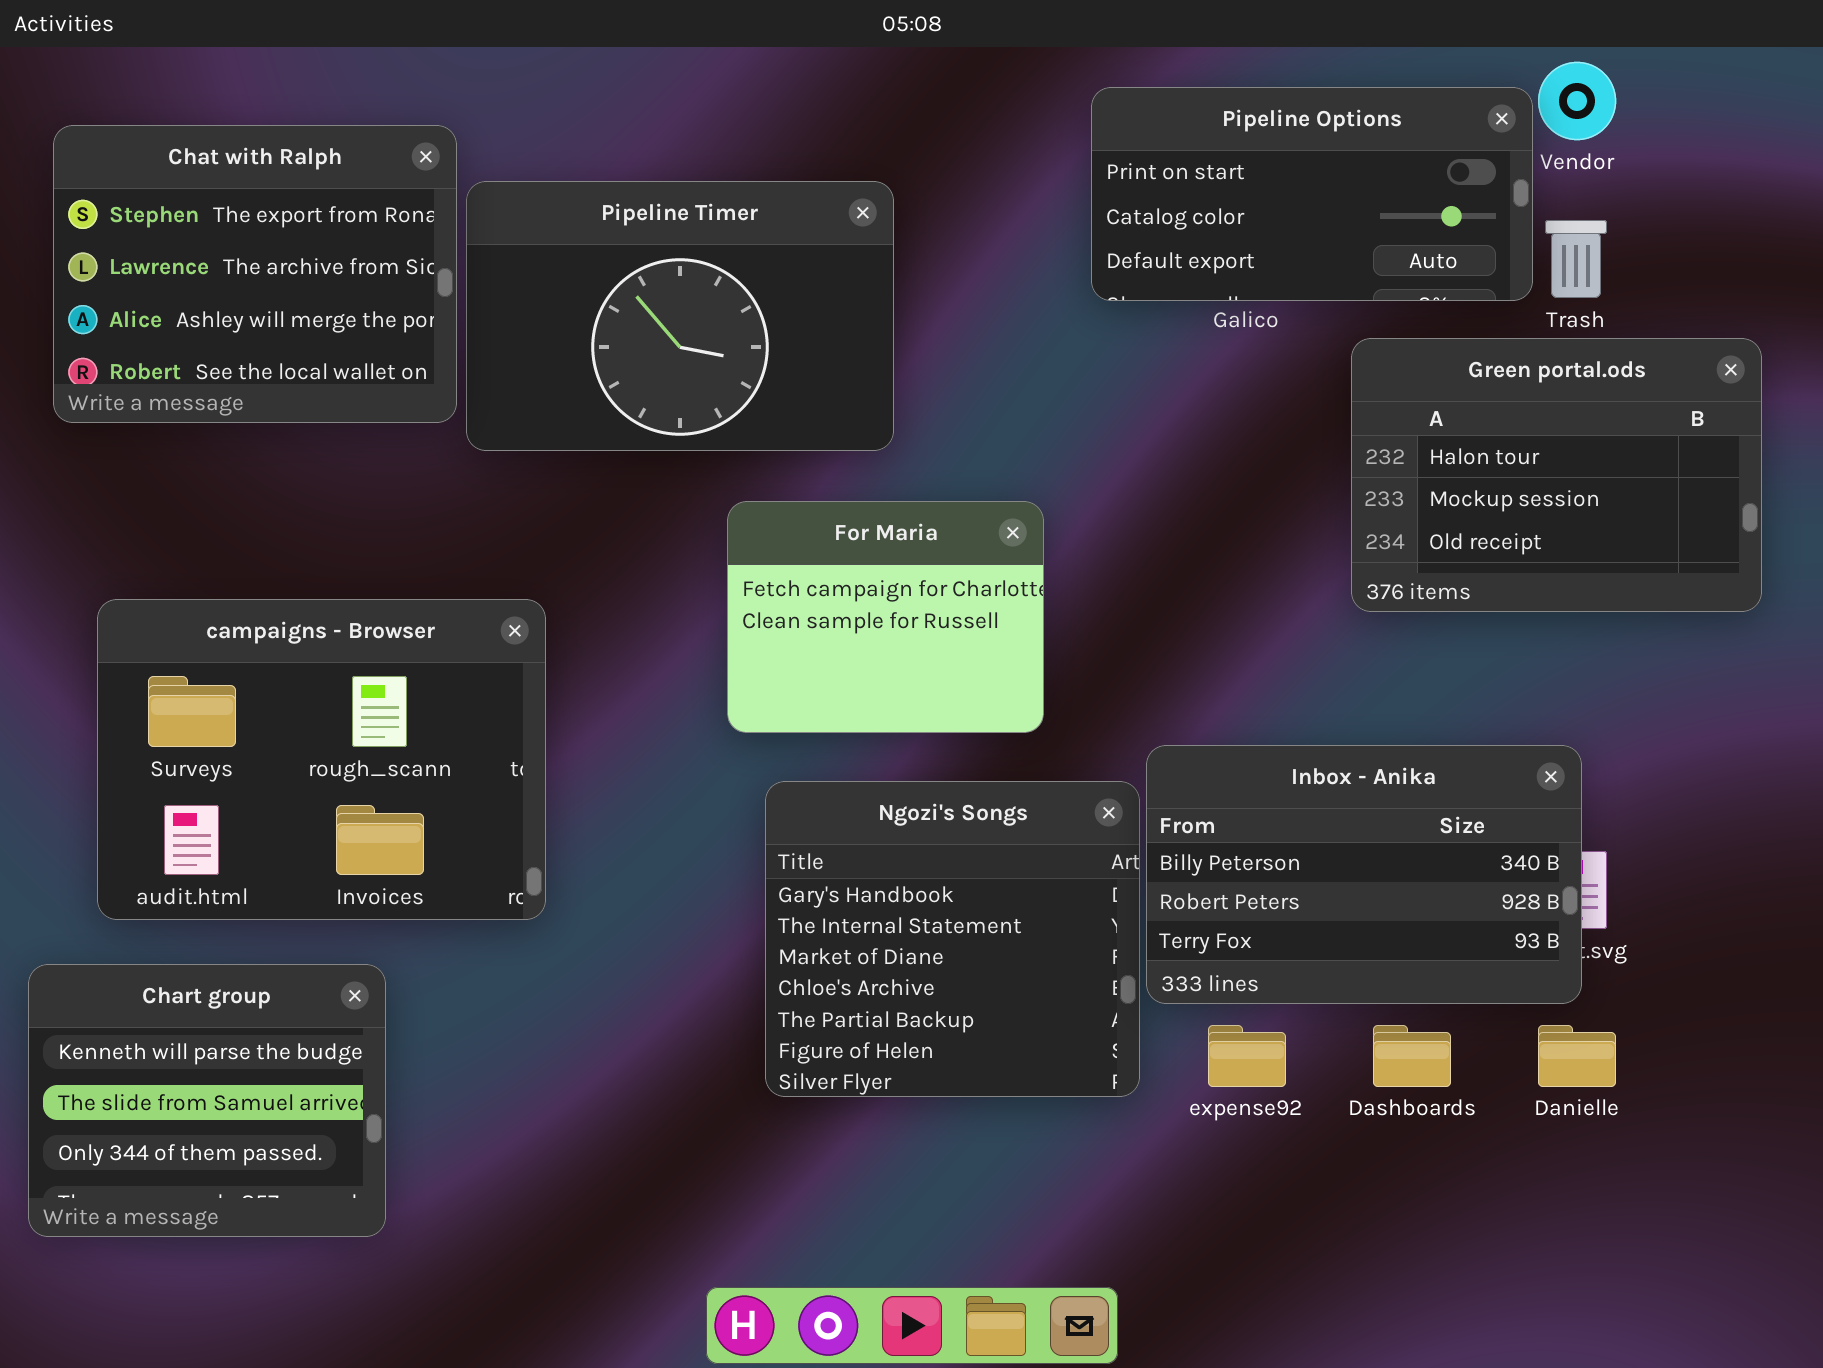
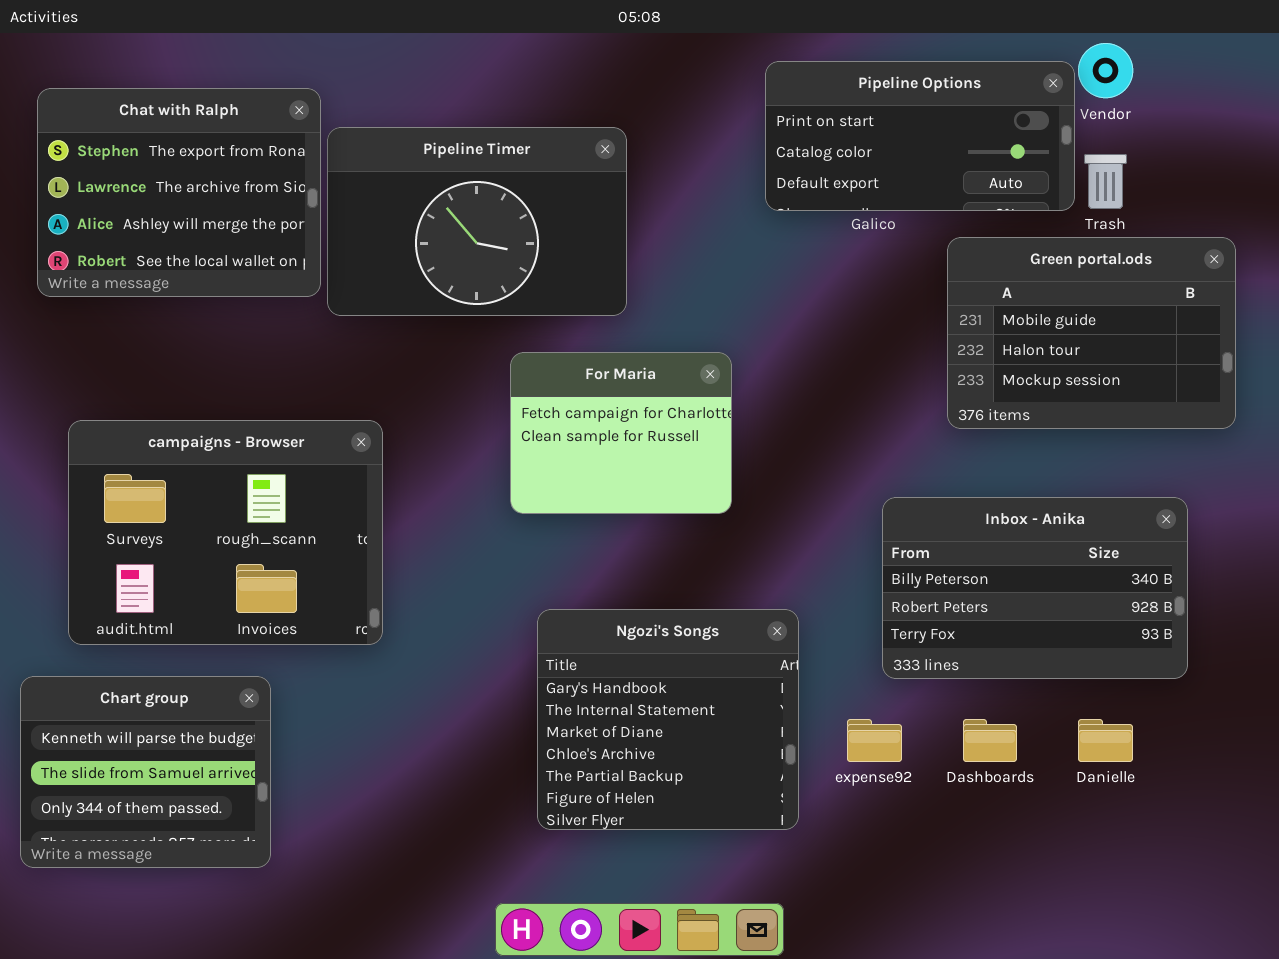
Green portal.ods: [1351,338,1762,612] -> [947,237,1236,429], scrolled up 1 row
Inbox - Anika: [1146,745,1582,1004] -> [882,497,1188,679], moved
Ngozi's Songs: [765,781,1140,1097] -> [537,609,799,830], moved

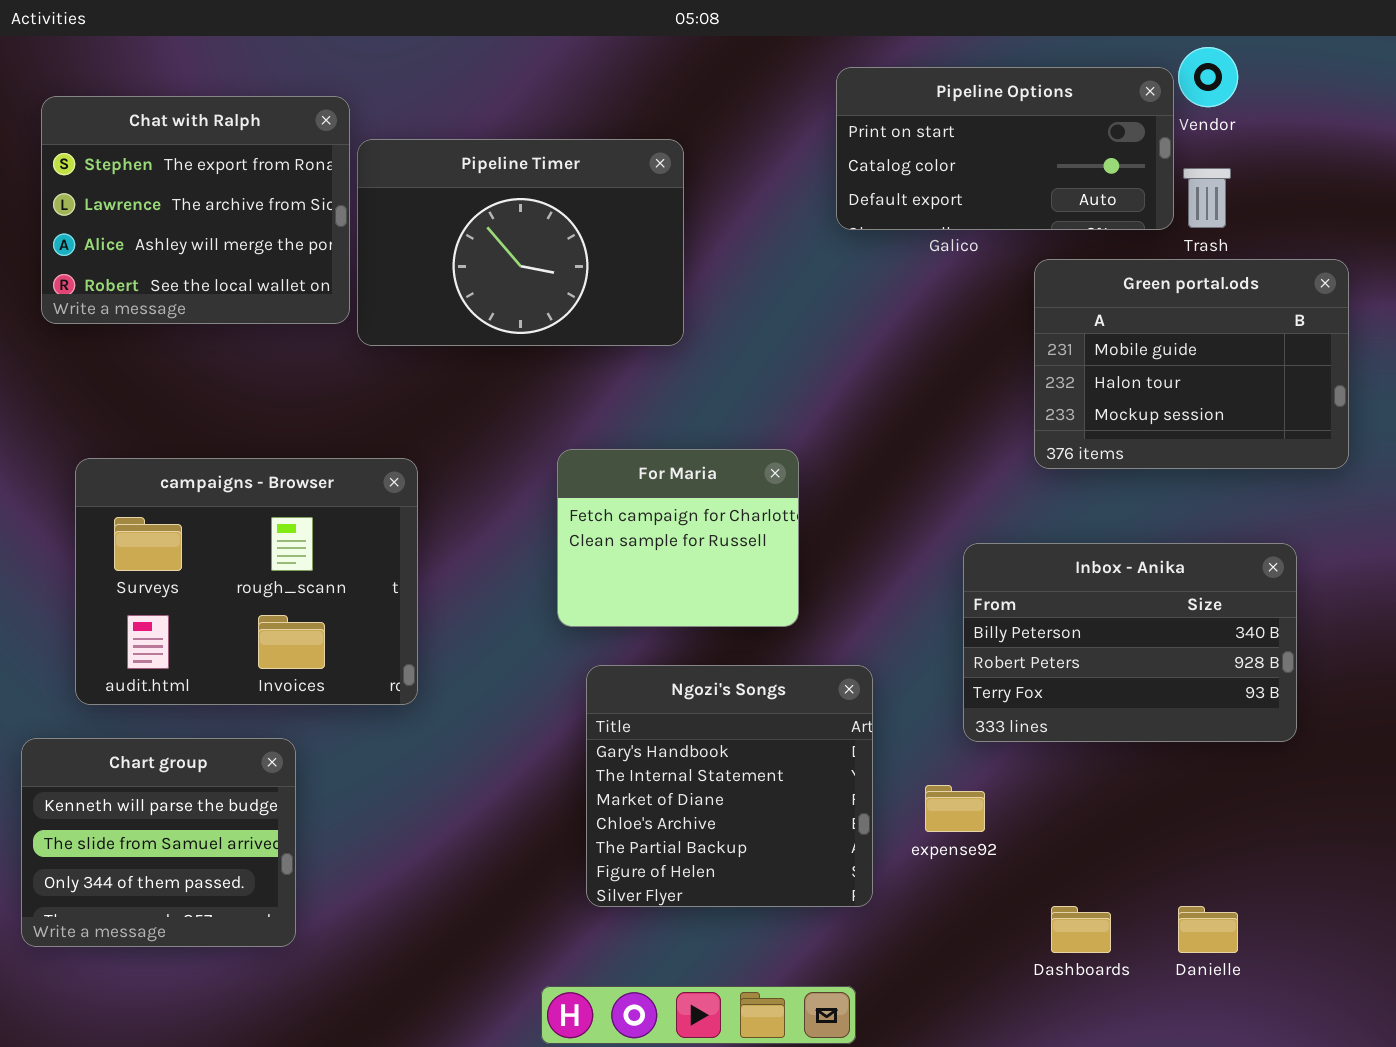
For Maria: [510,352,732,514] -> [557,449,799,627], moved
Dashboards: [963,719,1017,762] -> [1051,906,1111,953], moved
Danielle: [1078,719,1133,762] -> [1178,906,1238,953], moved

